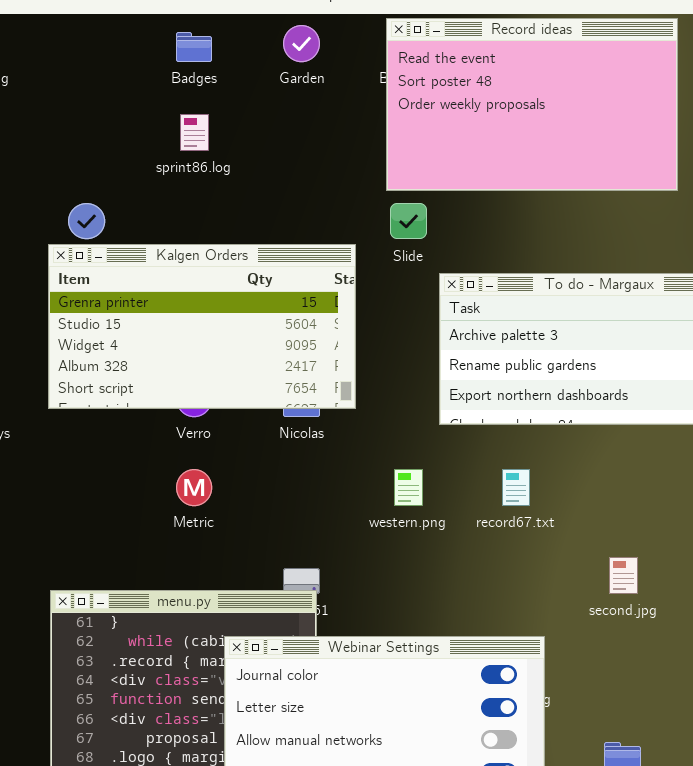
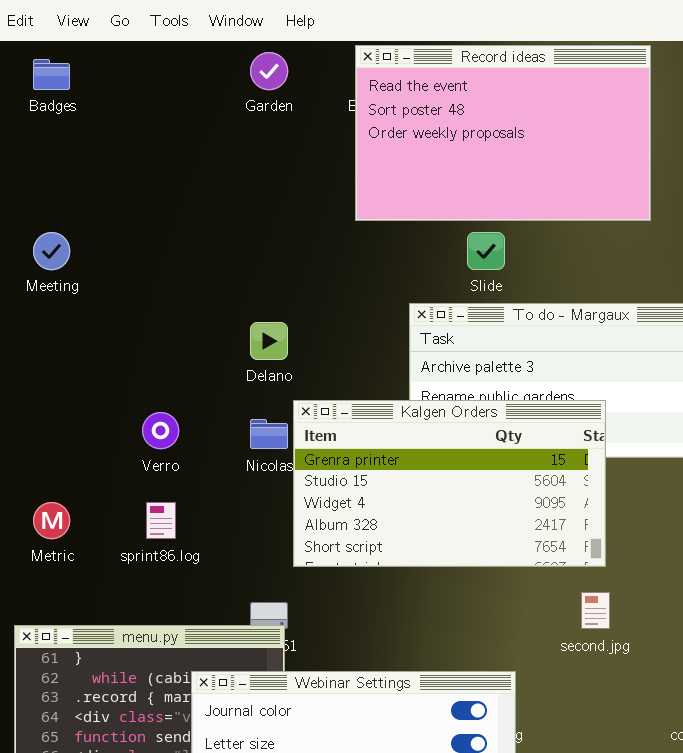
Badges: [176,32,212,62] -> [33,59,70,90], moved
sprint86.log: [180,114,209,151] -> [146,502,176,539], moved
Slide: [390,203,427,239] -> [467,232,505,270], moved
Kalgen Orders: [48,244,356,409] -> [293,400,606,567], moved
Metric: [176,469,212,506] -> [33,502,70,539], moved

